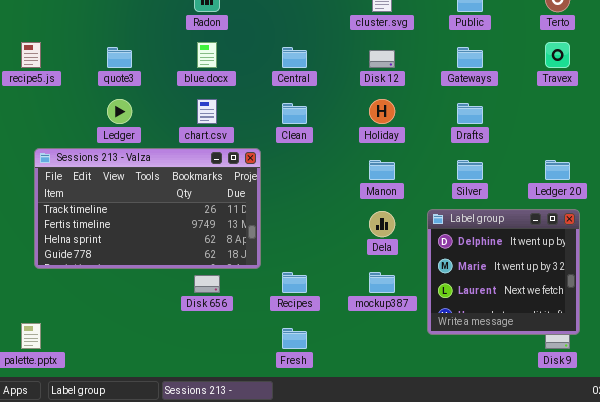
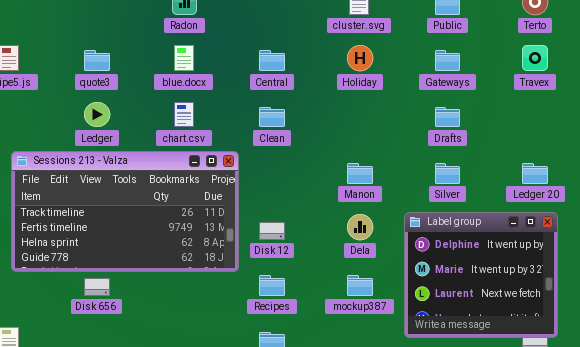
Disk 12: [369,50,395,68] -> [259,222,285,240], moved
Holiday: [369,99,395,124] -> [347,45,373,71], moved
Disk 656: [194,275,220,293] -> [84,278,110,296], moved

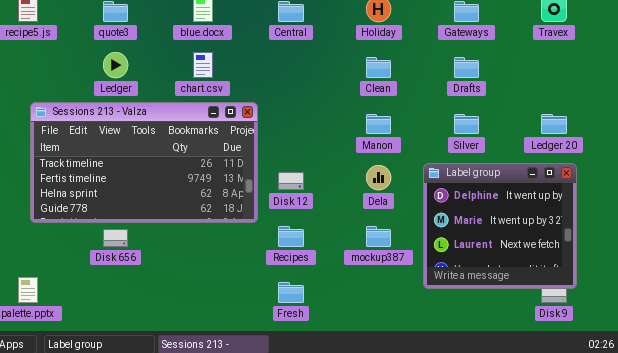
Clean: [259,107,285,127] -> [366,57,391,78], moved

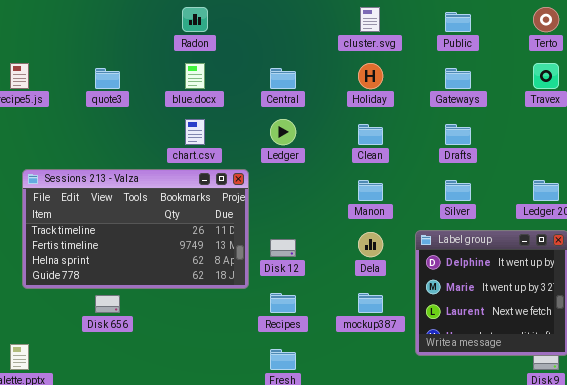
Ledger: [103,52,128,78] -> [270,119,296,145], moved

